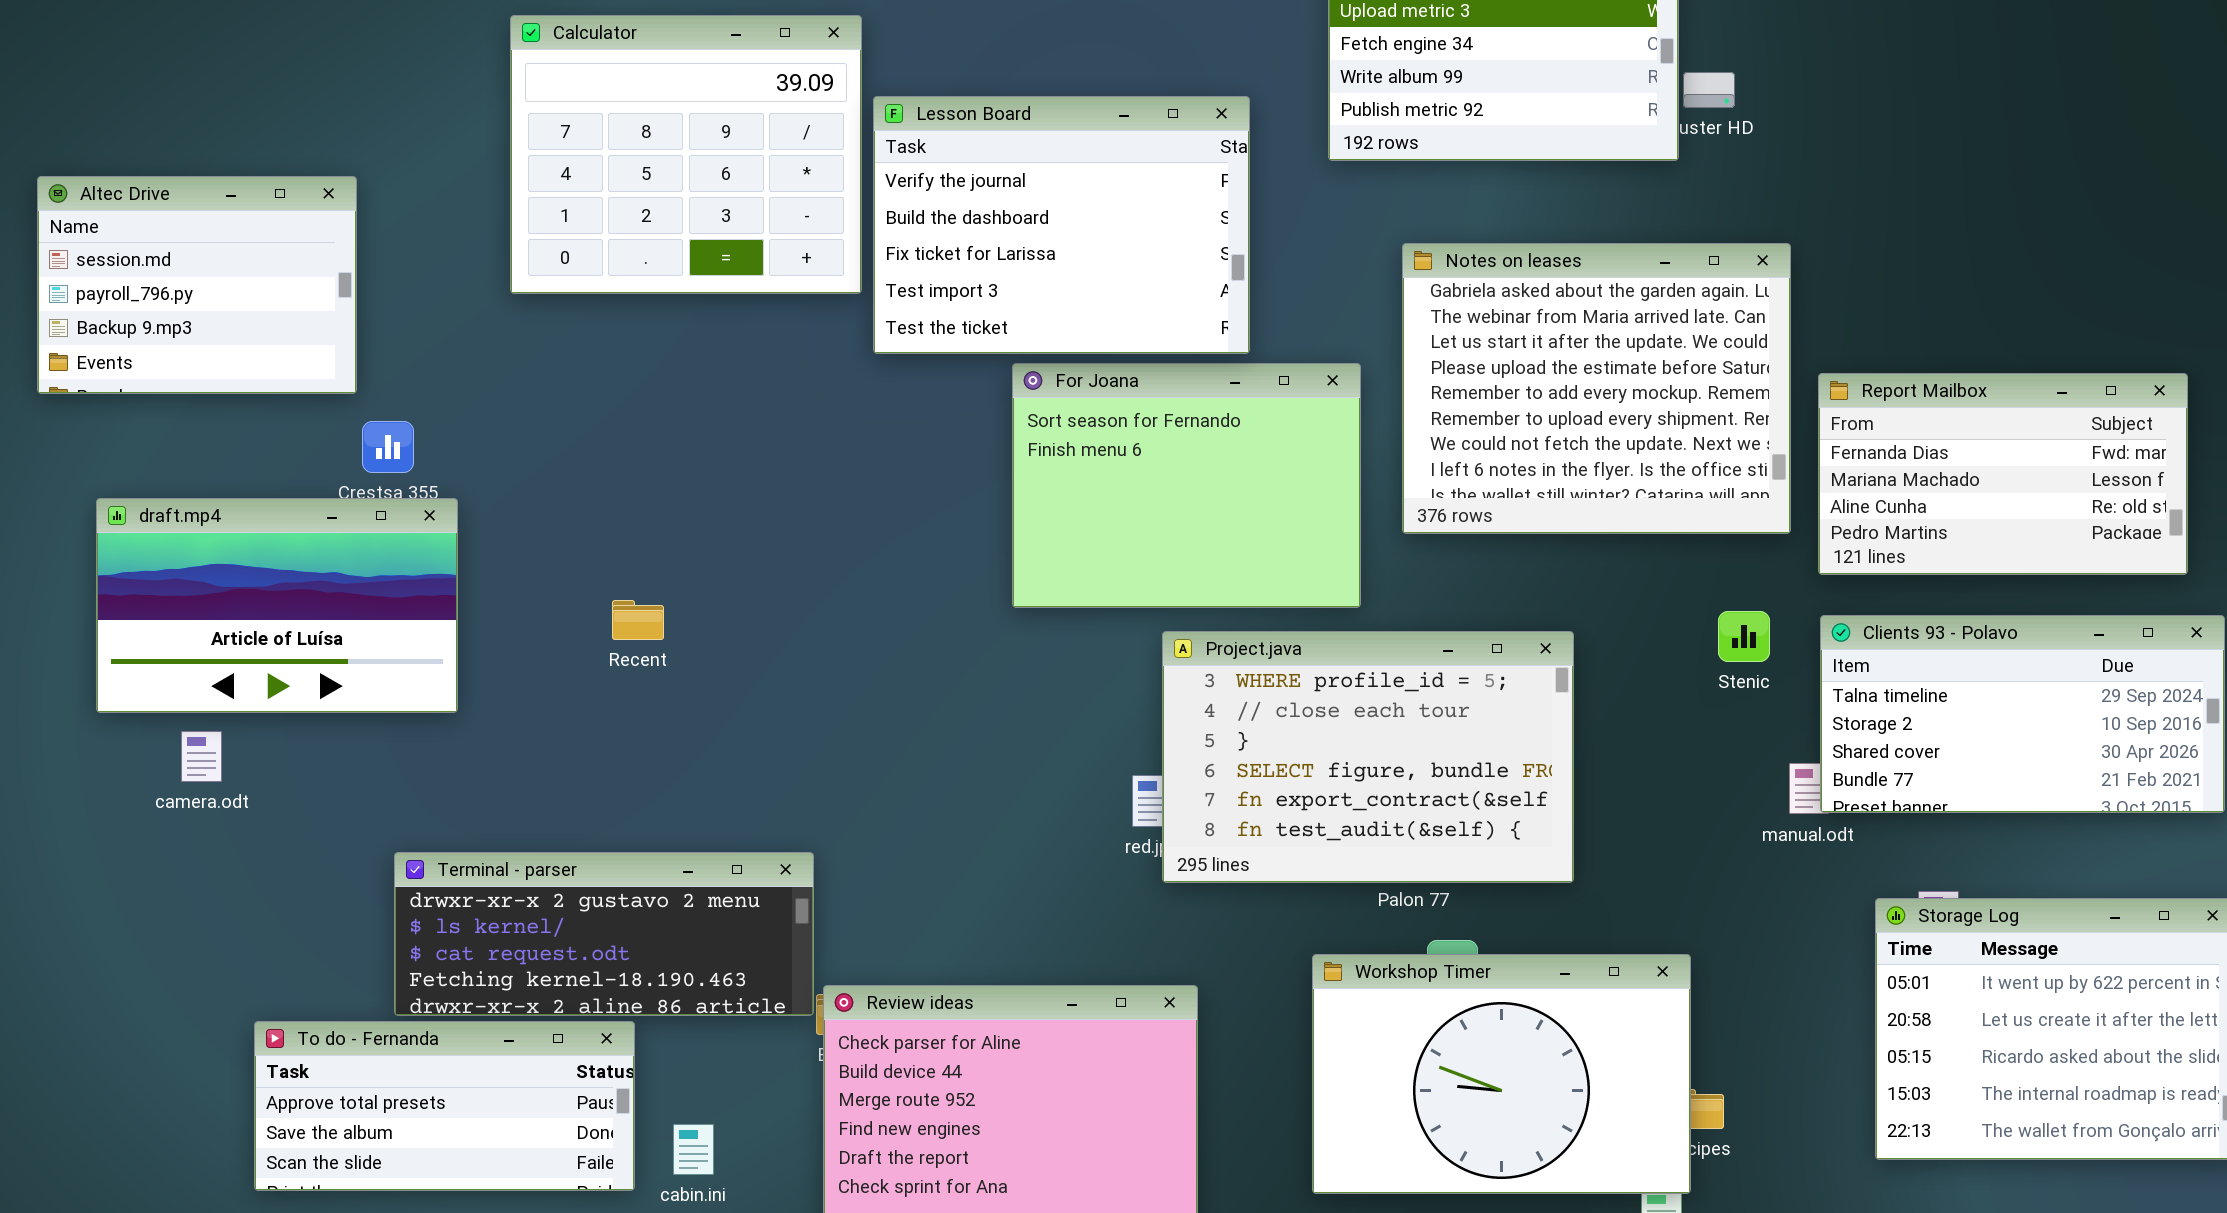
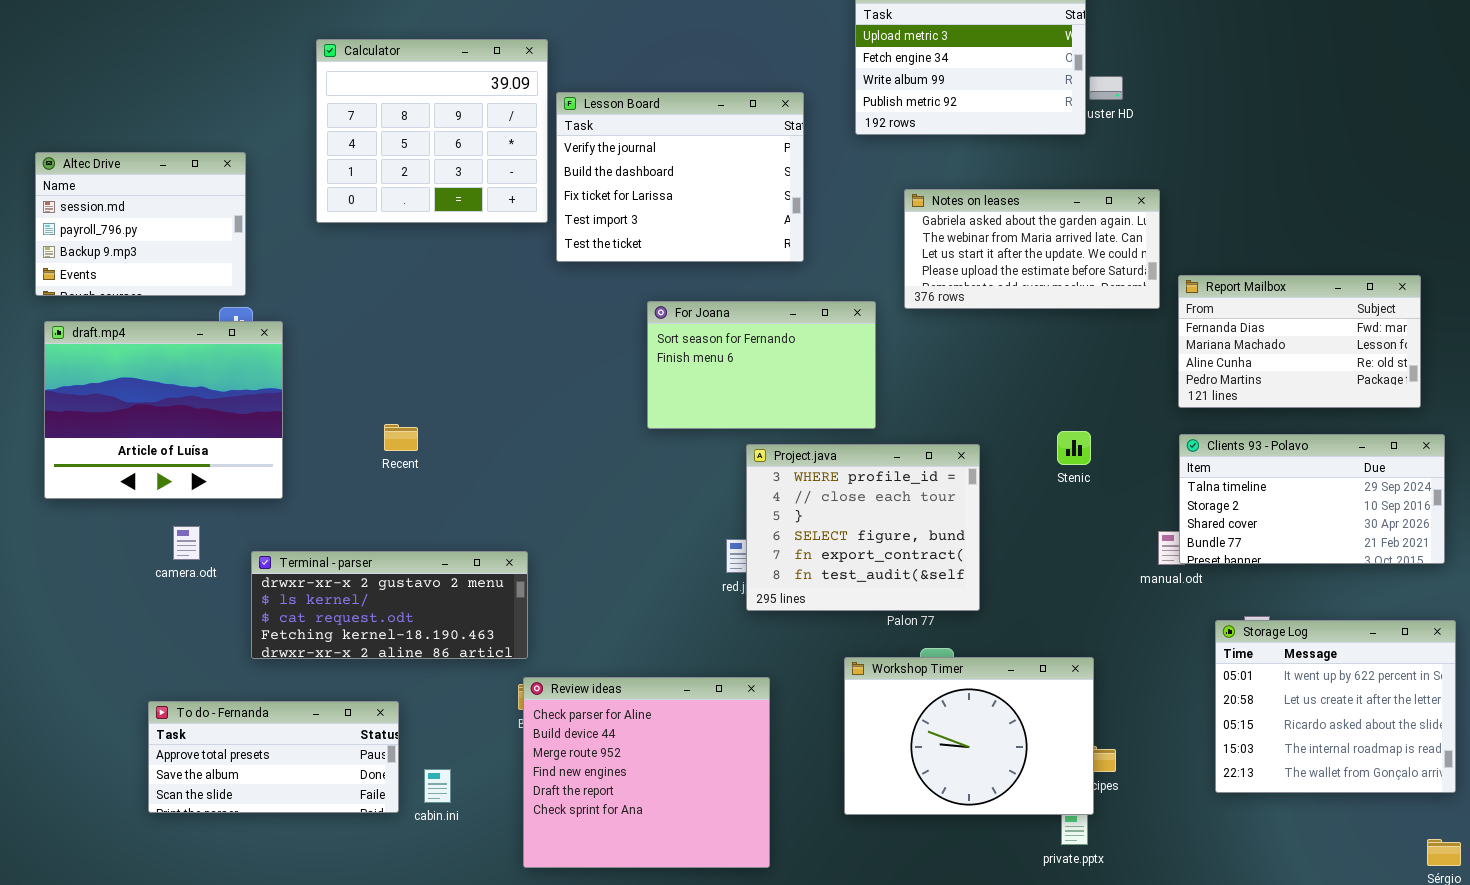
Altec Drive: [37,176,357,394] -> [35,152,246,296], moved
Notes on leases: [1402,243,1791,534] -> [904,189,1160,309], resized
For Joana: [1012,363,1361,608] -> [647,301,876,429], resized
draft.mp4: [96,498,458,713] -> [44,321,283,499], resized
Stenic: [1718,611,1770,662] -> [1057,431,1091,465], moved
Project.java: [1162,631,1574,883] -> [746,444,980,611], resized
camera.odt: [181,731,222,782] -> [173,526,200,560], moved
Terminal - parser: [394,852,814,1016] -> [251,551,528,659], moved

